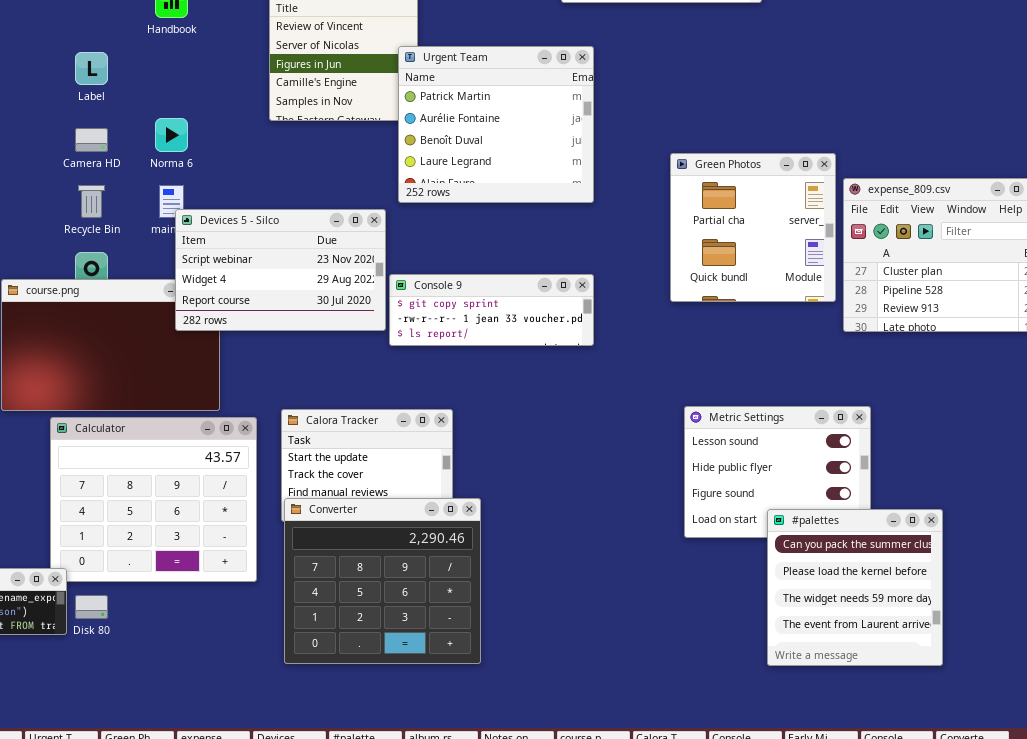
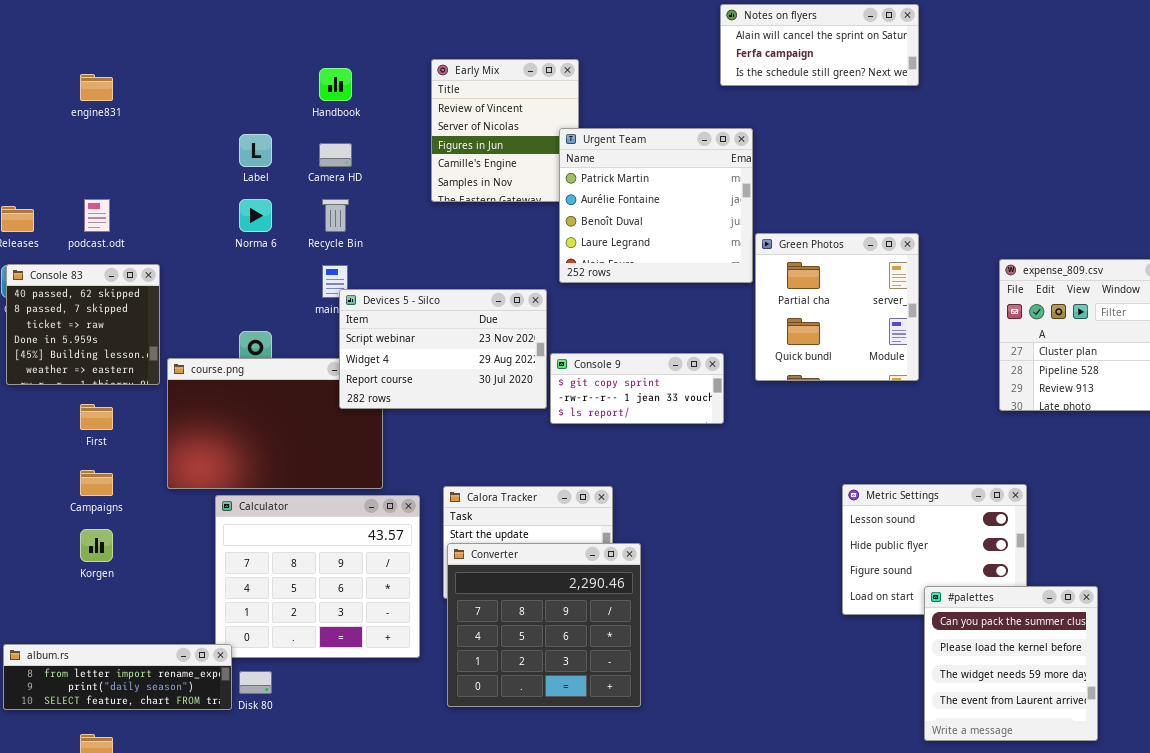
Norma 6: [155,118,188,152] -> [239,199,272,232], moved
Camera HD: [75,128,108,152] -> [319,143,352,167], moved
Green Photos: [670,153,836,302] -> [755,233,919,381], moved
Recycle Bin: [78,185,105,218] -> [322,199,349,232], moved
Console 9: [389,274,594,346] -> [550,353,724,424], resized
Converter: [284,498,481,664] -> [447,543,641,707], moved

